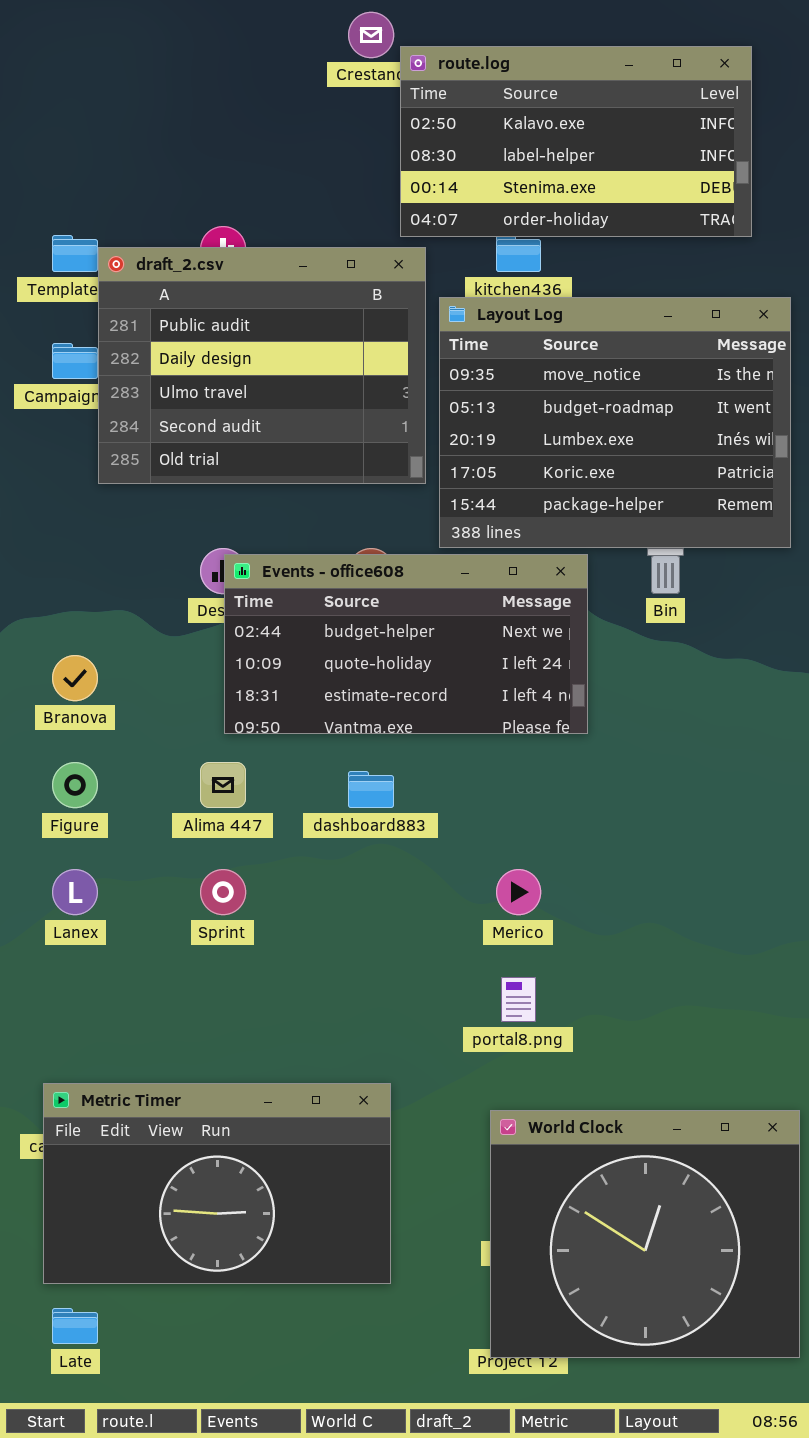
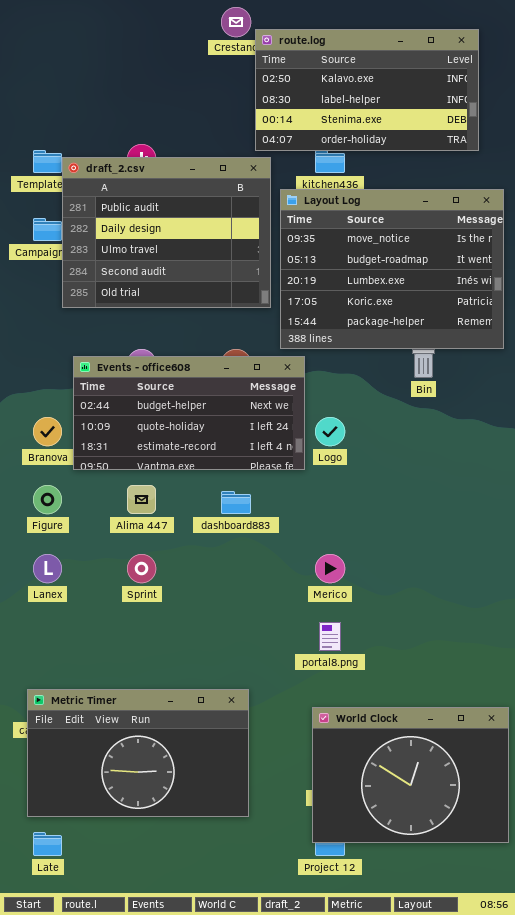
Events - office608: [224,554,588,734] -> [73,356,305,470], moved
World Clock: [490,1110,800,1358] -> [312,707,509,843], resized

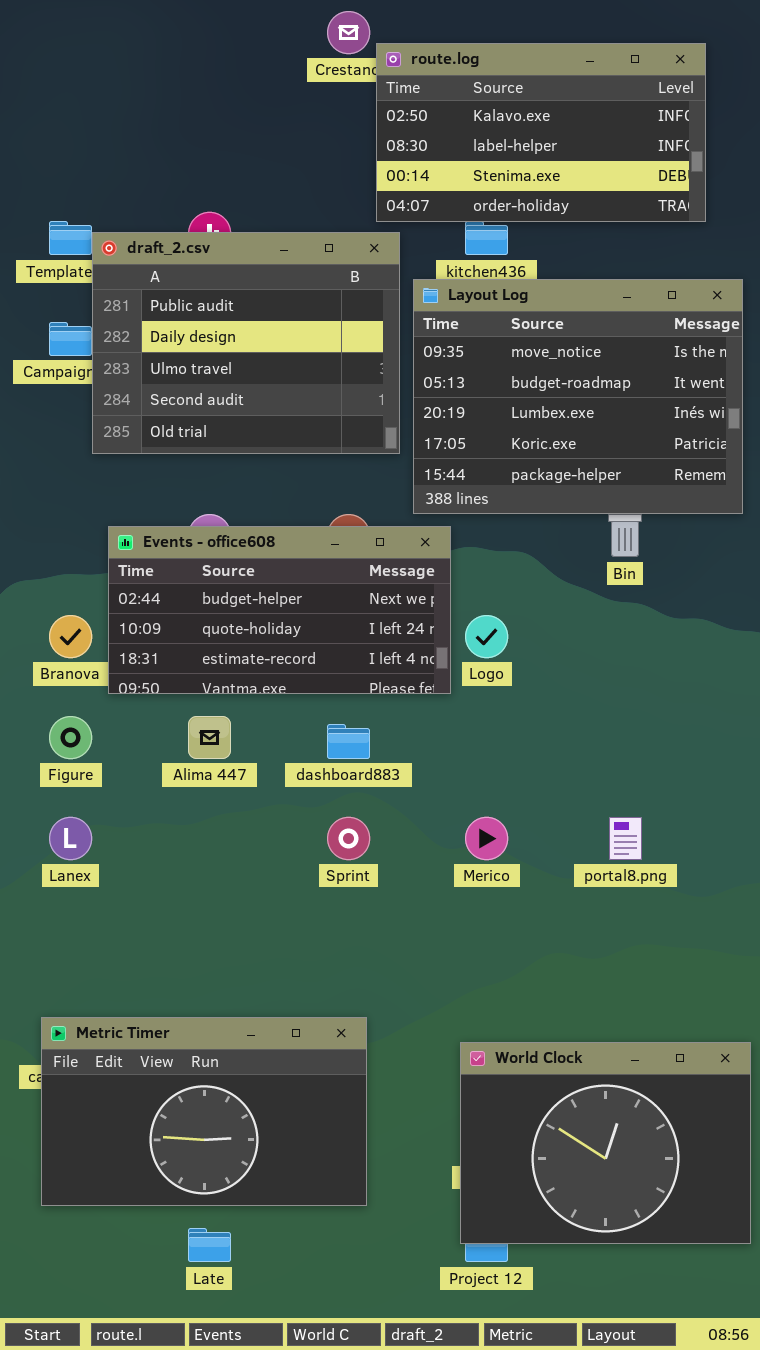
Sprint: [127,554,156,583] -> [327,817,370,860], moved
portal8.png: [319,622,341,651] -> [609,817,642,860], moved
Late: [33,832,62,856] -> [188,1228,231,1262], moved

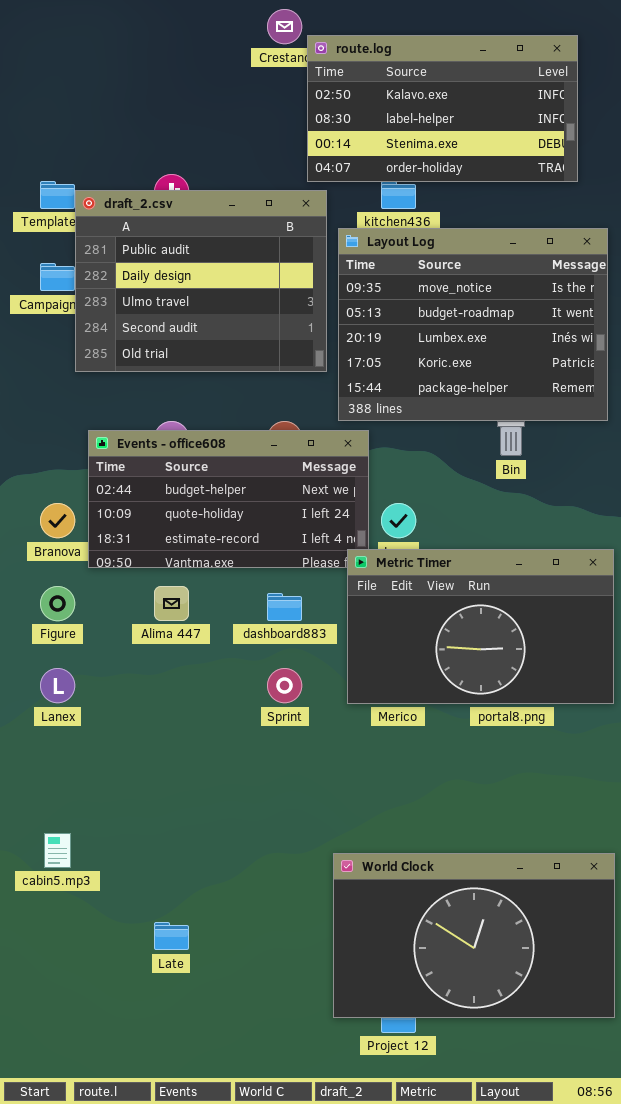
Metric Timer: [41,1017,367,1206] -> [347,549,614,704], moved
World Clock: [460,1042,751,1244] -> [333,853,615,1018], resized
Late: [188,1228,231,1262] -> [154,922,189,950], moved

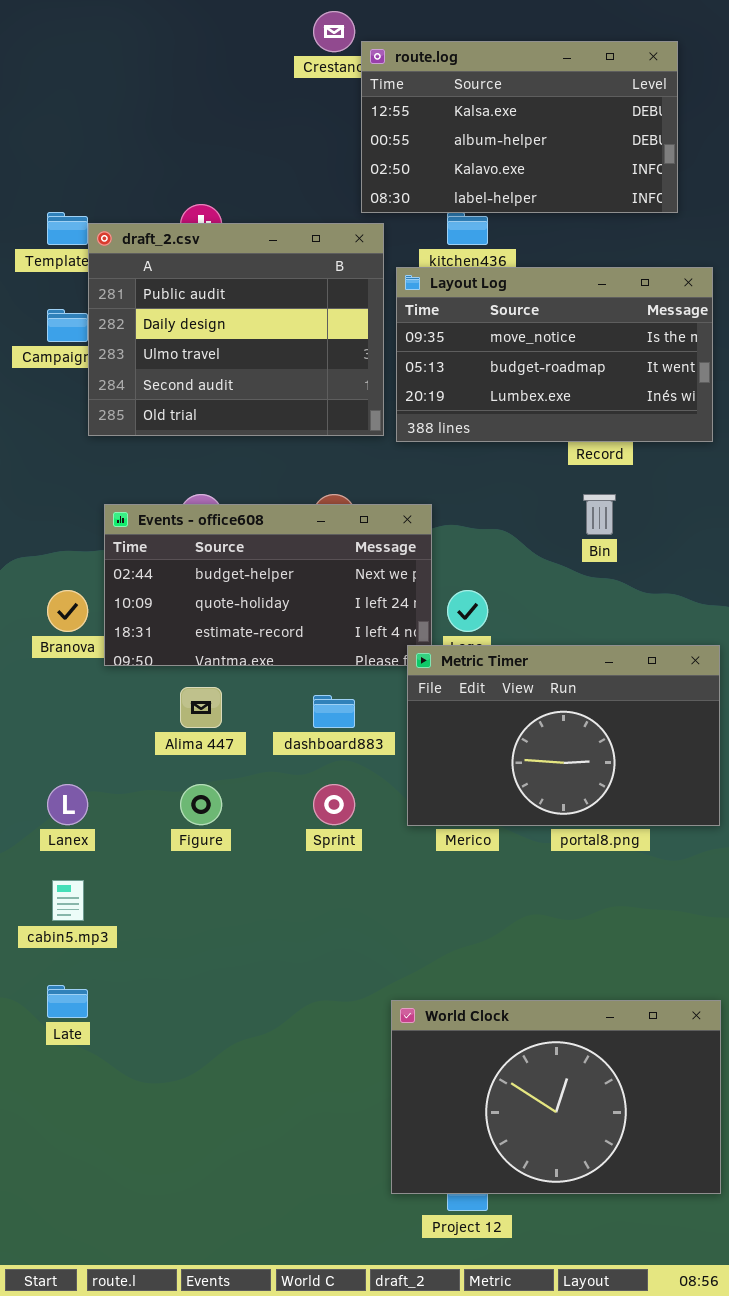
route.log: [307,35,578,182] -> [361,41,678,213], scrolled up 2 rows
Layout Log: [338,228,608,421] -> [396,267,713,442], resized
Figure: [40,586,75,621] -> [180,784,222,825], moved
cabin5.mp3: [44,833,71,868] -> [52,880,84,921], moved
Late: [154,922,189,950] -> [47,985,88,1018], moved

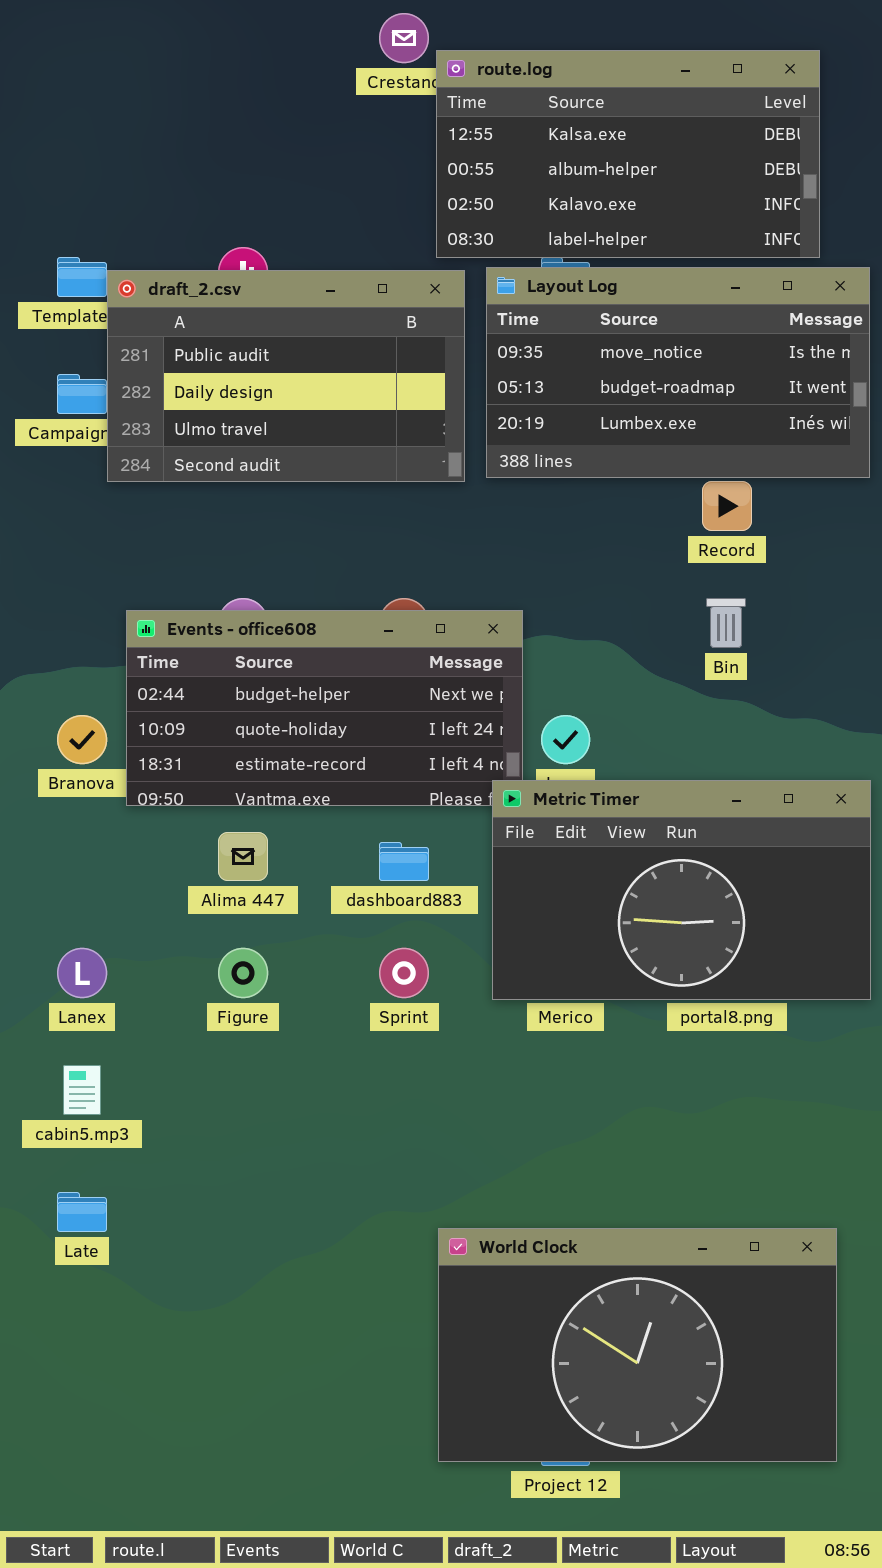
draft_2.csv: [88,223,384,436] -> [107,270,465,482], resized
Layout Log: [396,267,713,442] -> [486,267,870,478], moved
World Clock: [391,1000,721,1194] -> [438,1228,837,1462], moved

